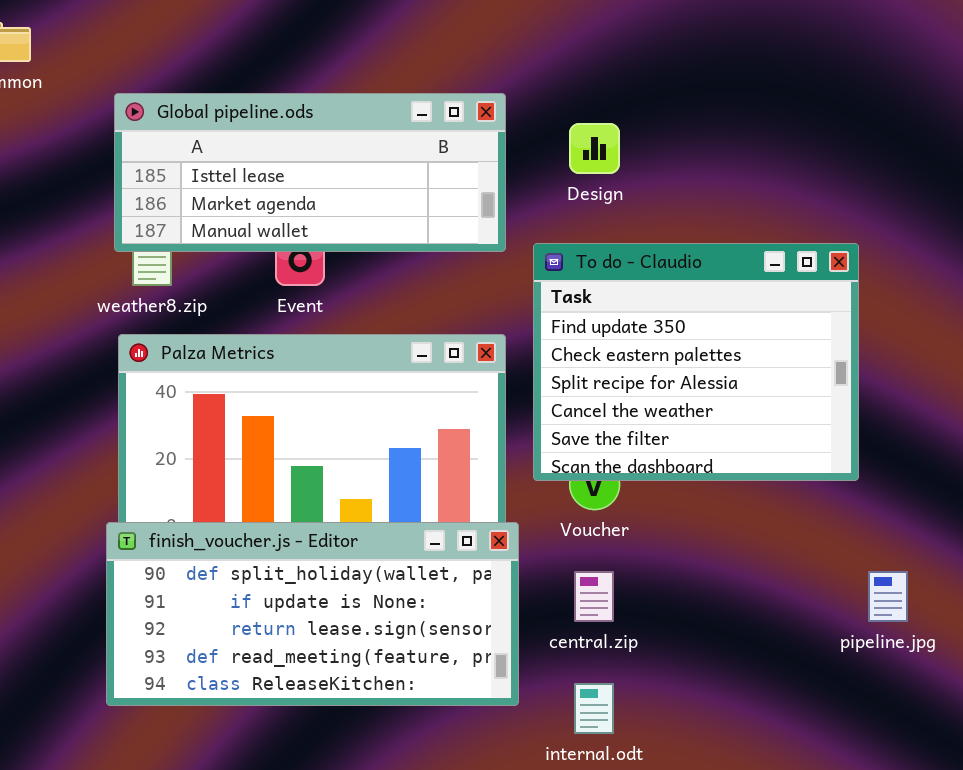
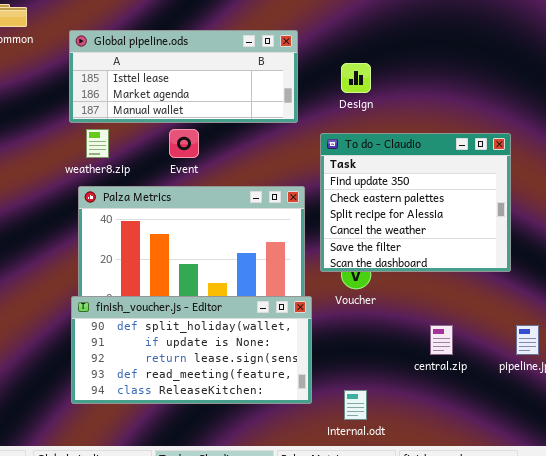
Global pipeline.ods: [114,93,506,252] -> [69,30,298,123], moved
central.zip: [574,571,614,622] -> [430,325,453,355], moved

